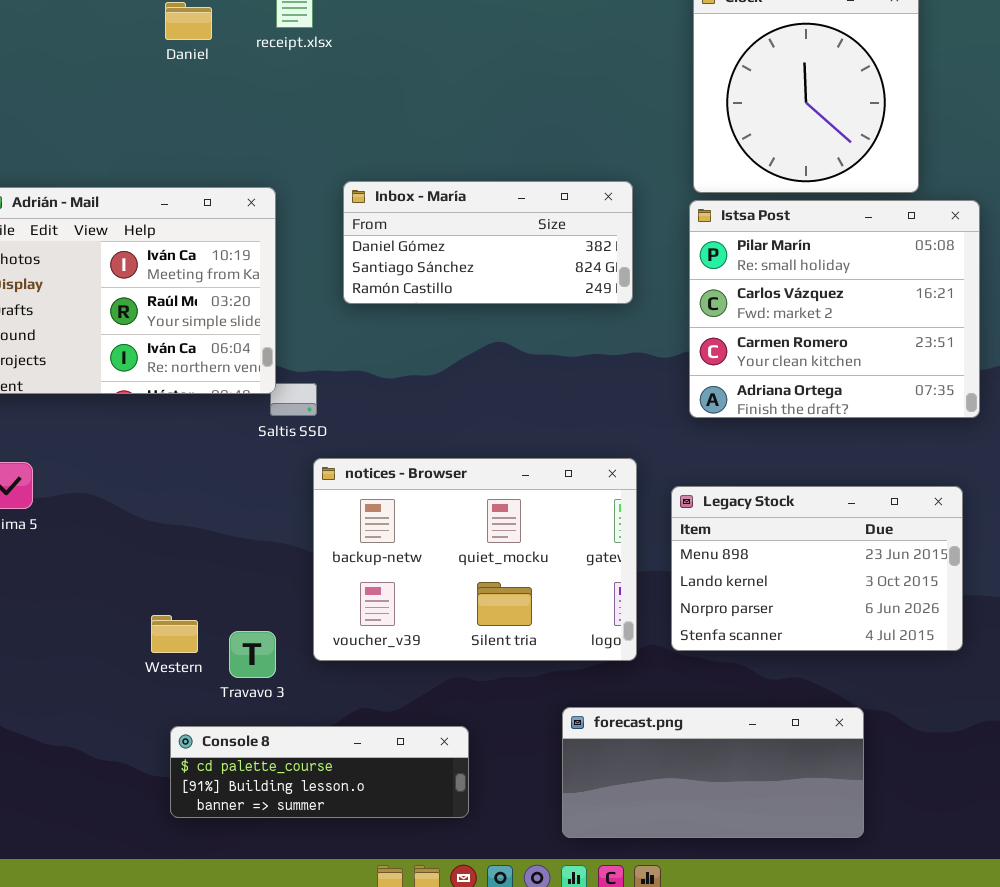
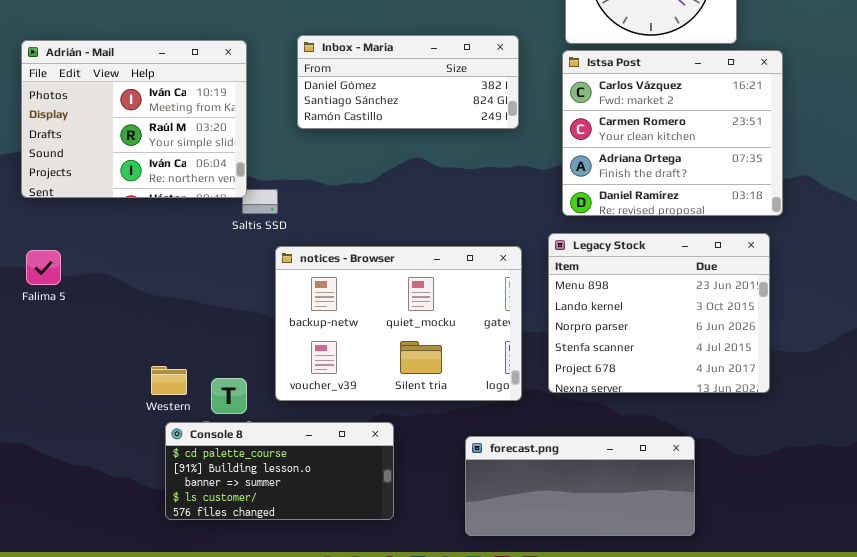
Istsa Post: [689,200,980,418] -> [562,50,783,216], scrolled down 1 row
Legacy Stock: [671,486,963,651] -> [548,233,770,393], resized
Console 8: [170,726,469,818] -> [165,422,394,520], resized

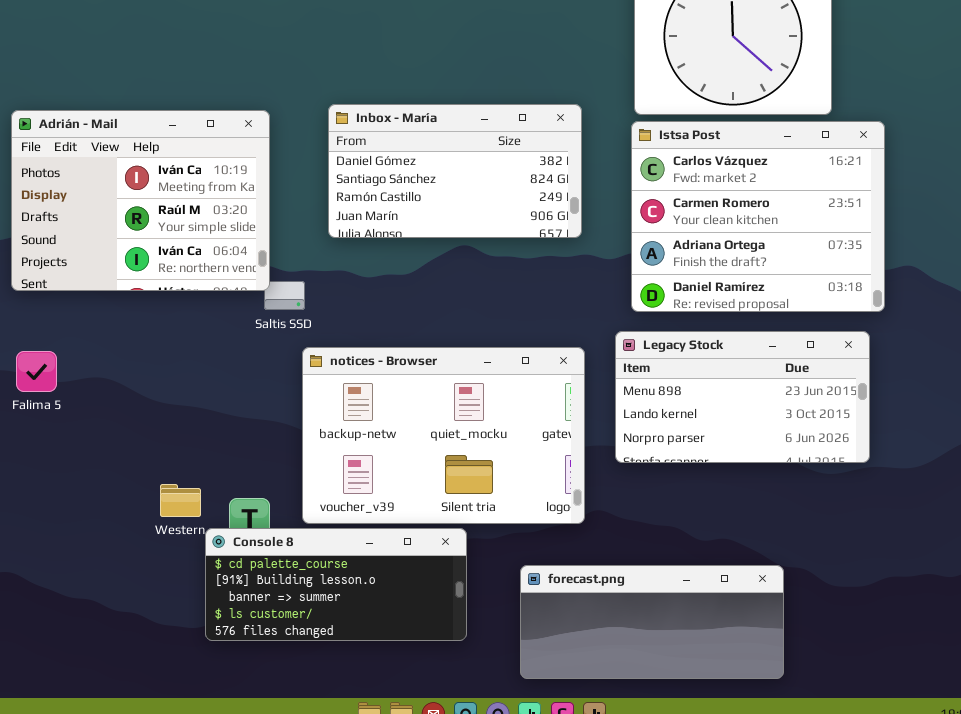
Inbox - María: [297,35,519,129] -> [328,104,582,238], resized
Legacy Stock: [548,233,770,393] -> [615,331,870,463], resized
Console 8: [165,422,394,520] -> [205,528,467,641], moved

